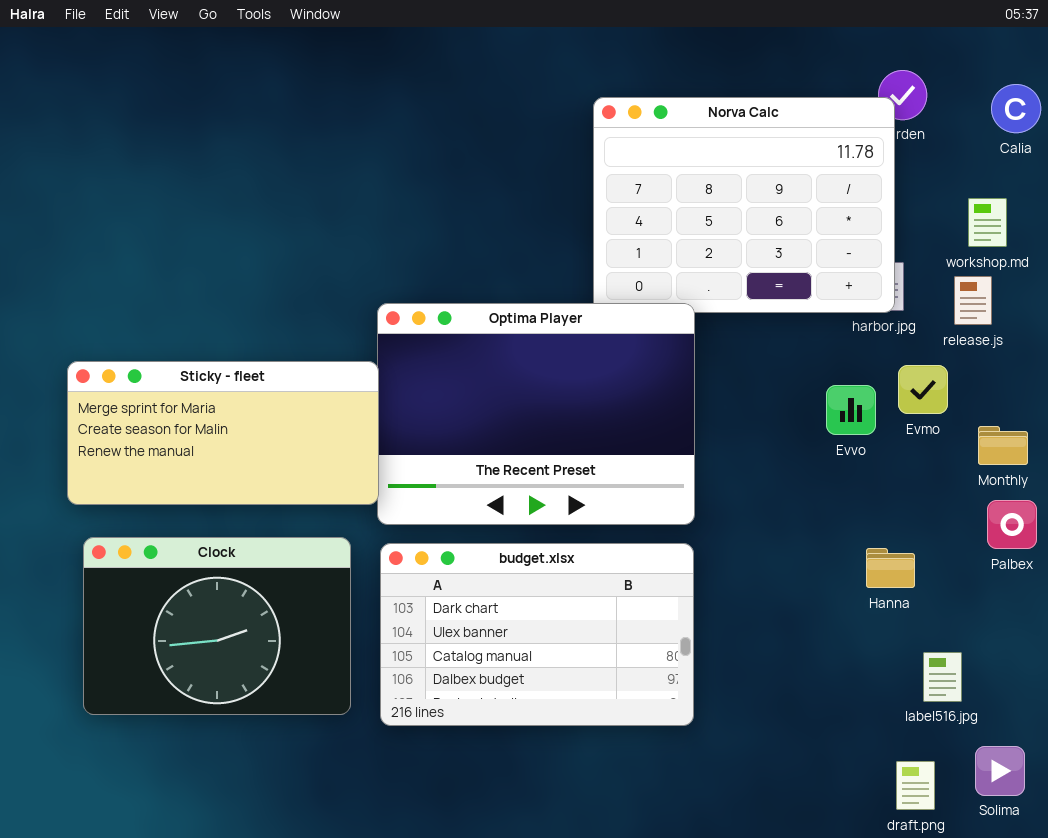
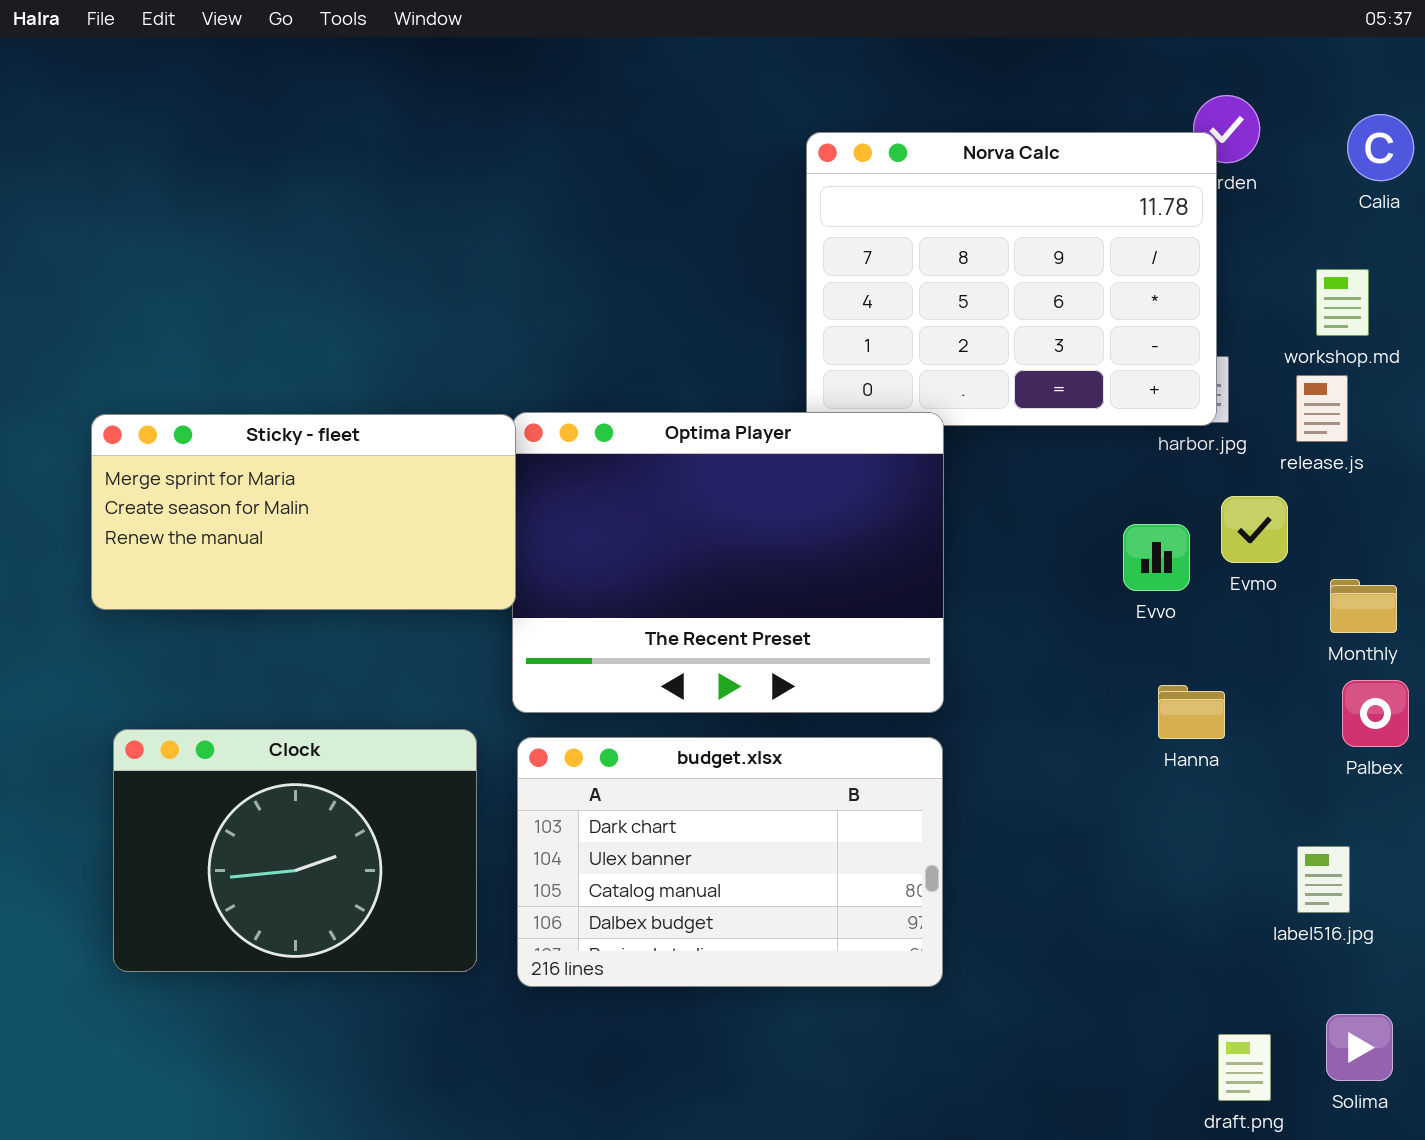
Sticky - fleet: [67,361,379,505] -> [91,414,516,610], moved
Hanna: [866,548,915,588] -> [1158,685,1225,739], moved
label516.jpg: [923,652,962,702] -> [1297,846,1350,913], moved

